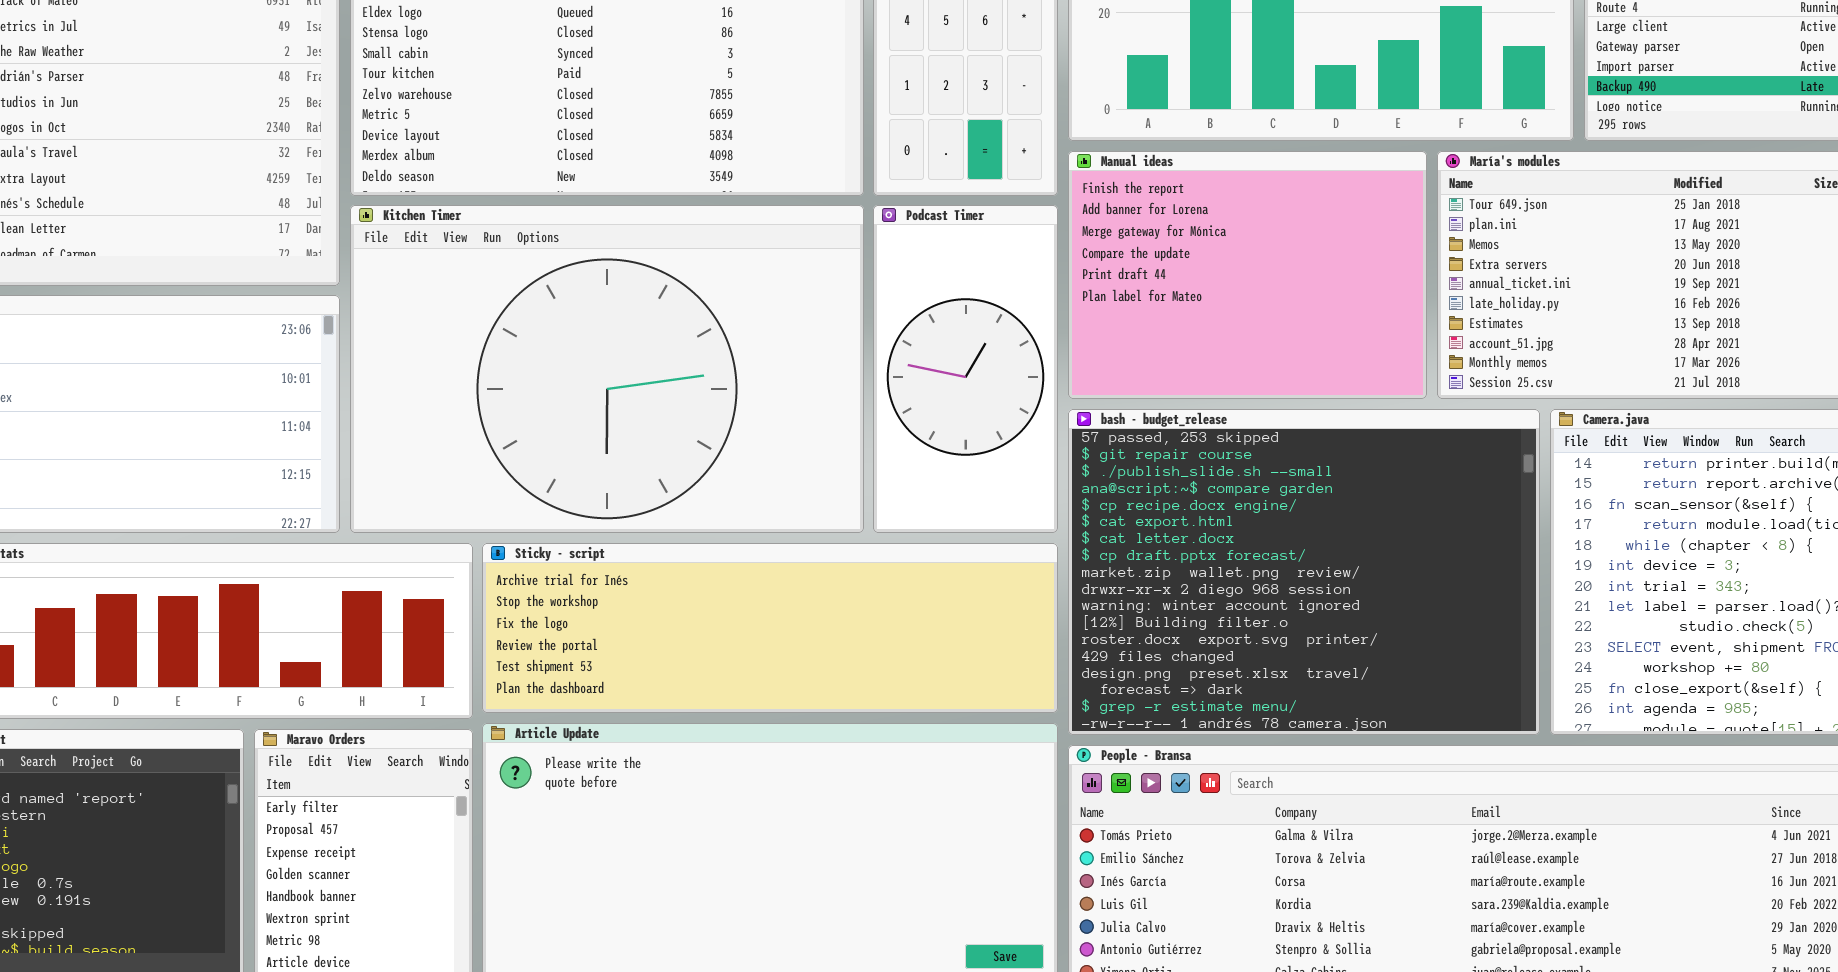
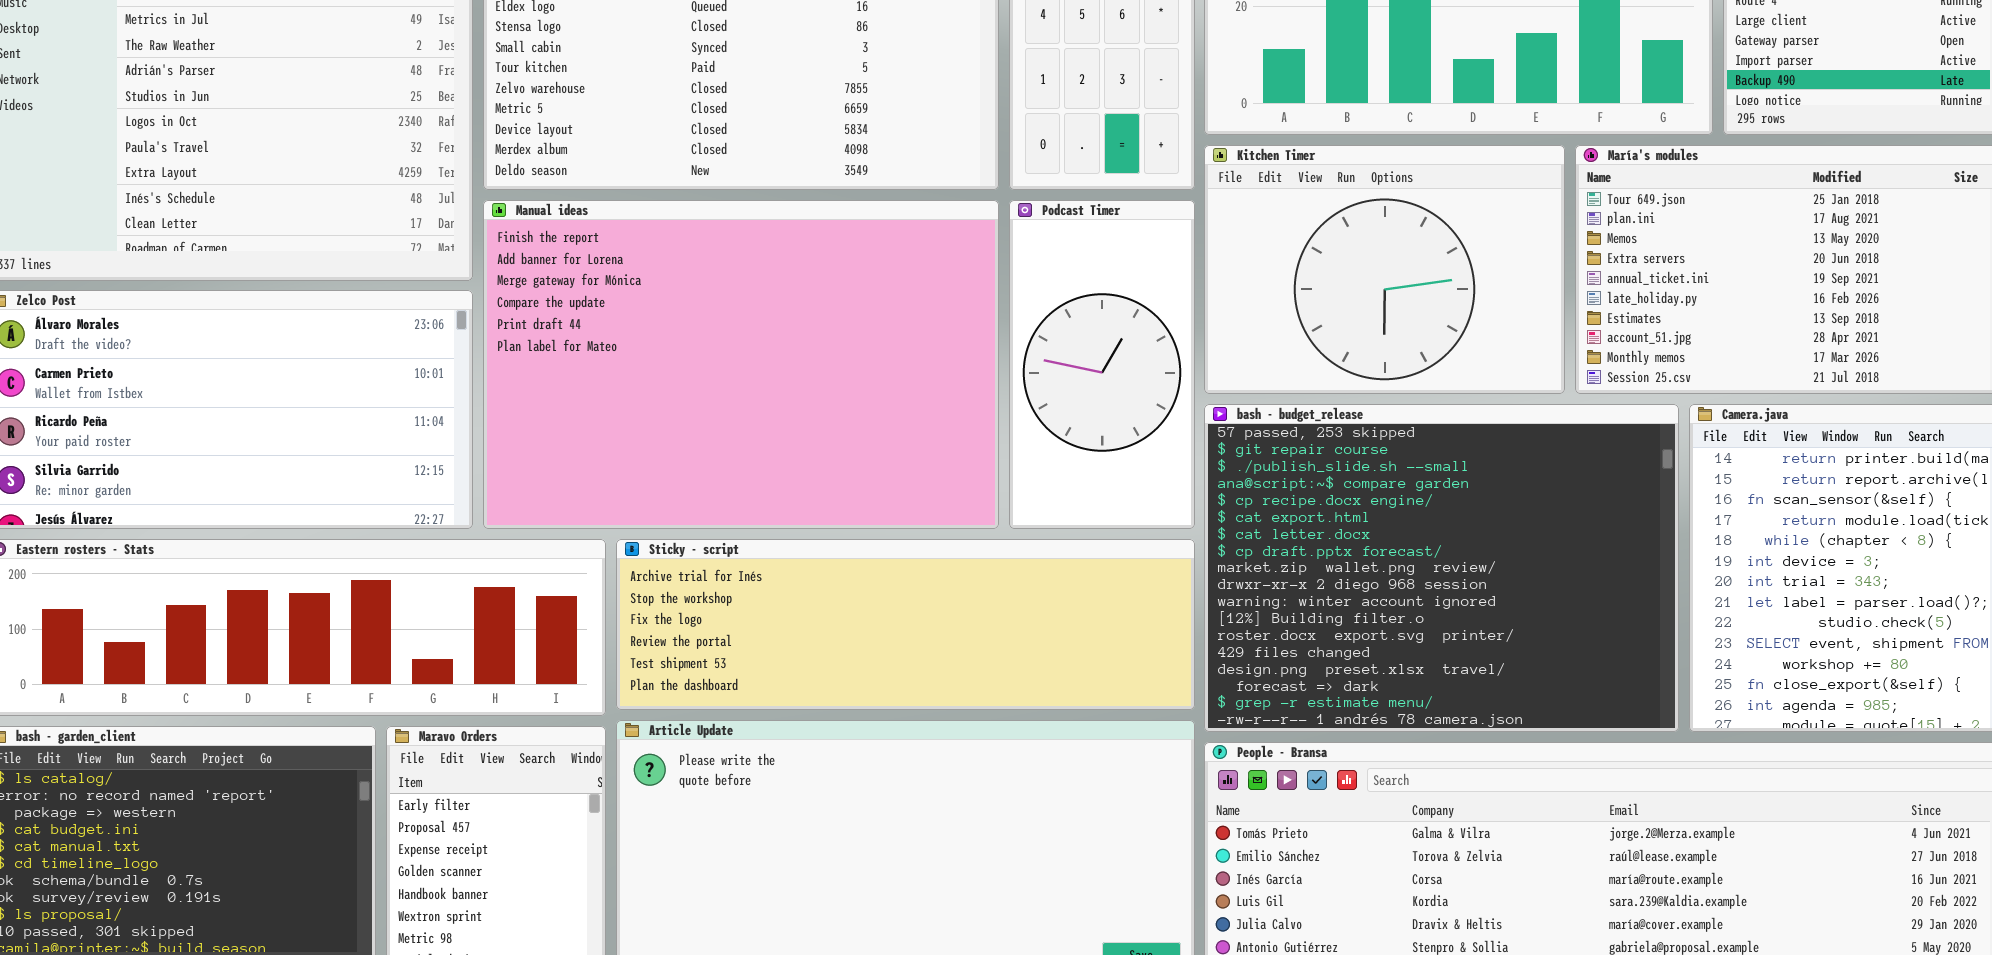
Manual ideas: [1068,151,1427,399] -> [483,200,999,529], moved, resized
Kitchen Timer: [350,205,864,533] -> [1204,145,1565,394], moved, resized

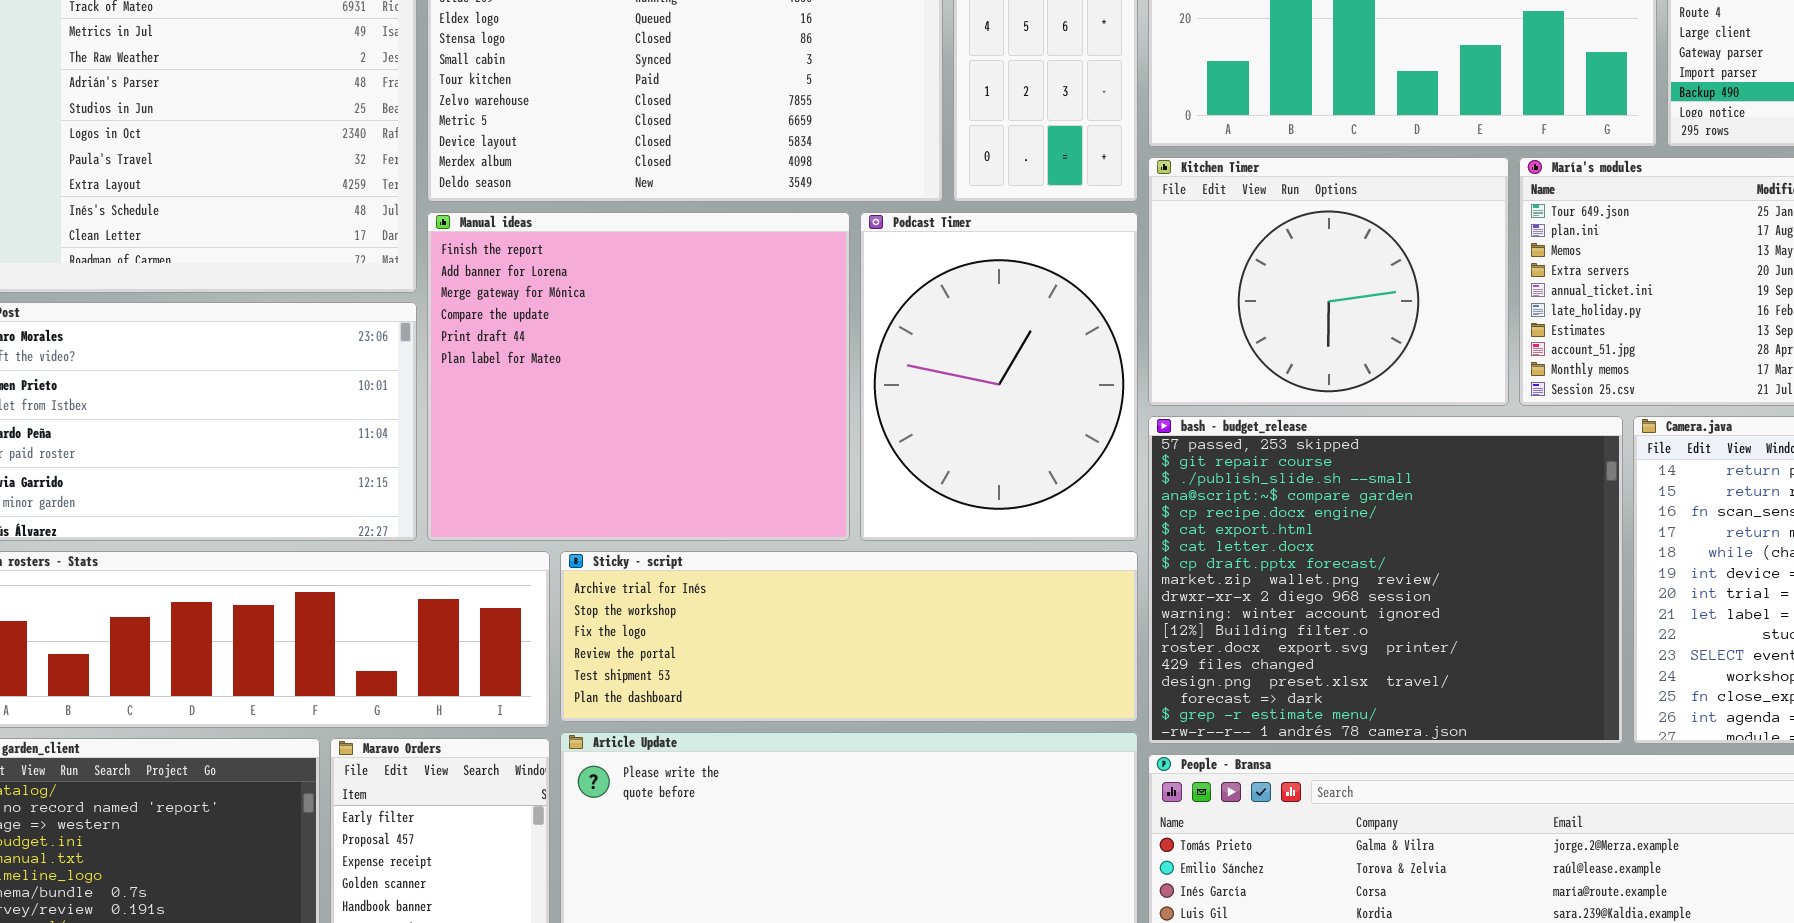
Manual ideas: [483,200,999,529] -> [427,212,850,541], resized
Podcast Timer: [1009,200,1195,529] -> [860,212,1138,541], resized

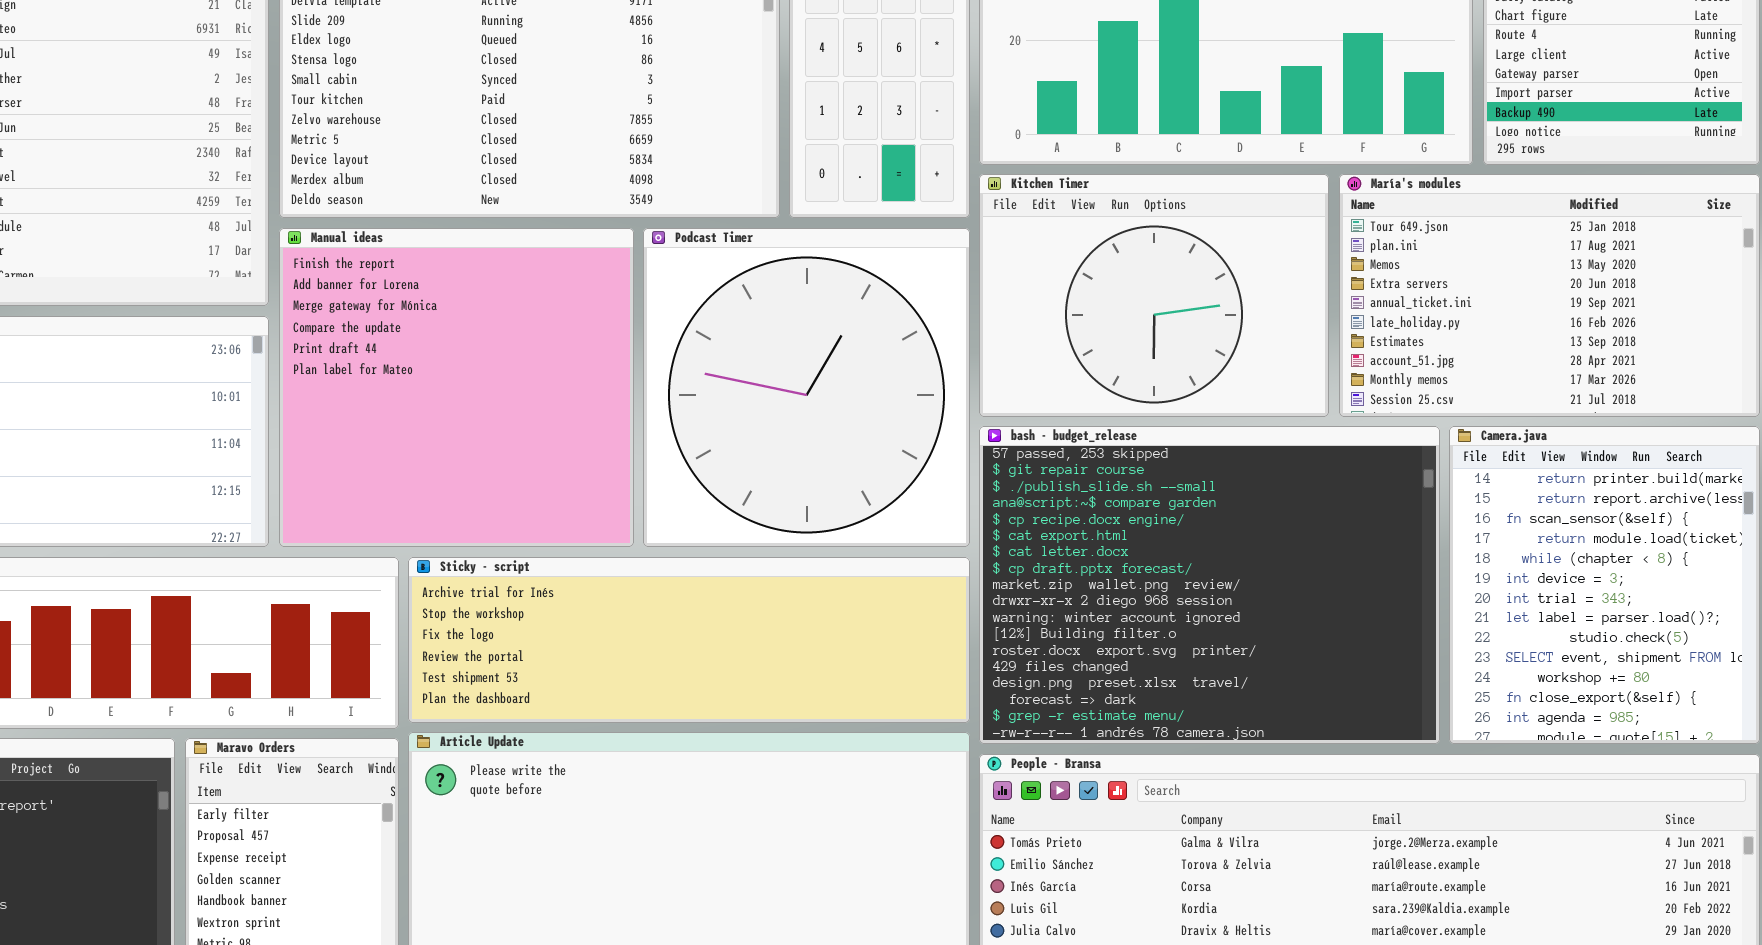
Manual ideas: [427,212,850,541] -> [279,228,634,547], resized
Podcast Timer: [860,212,1138,541] -> [643,228,970,547], resized

